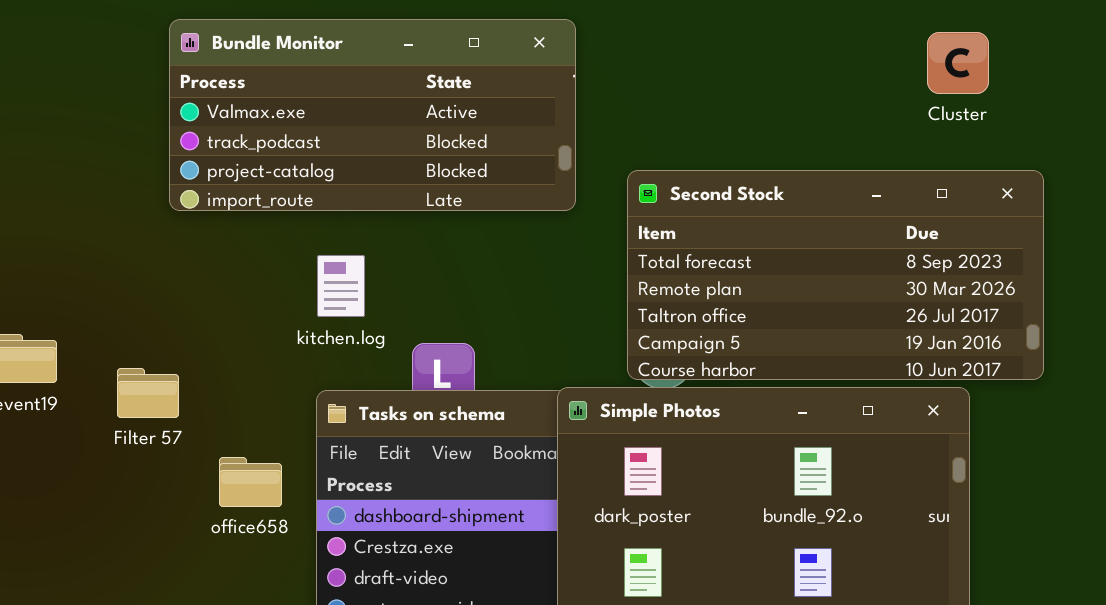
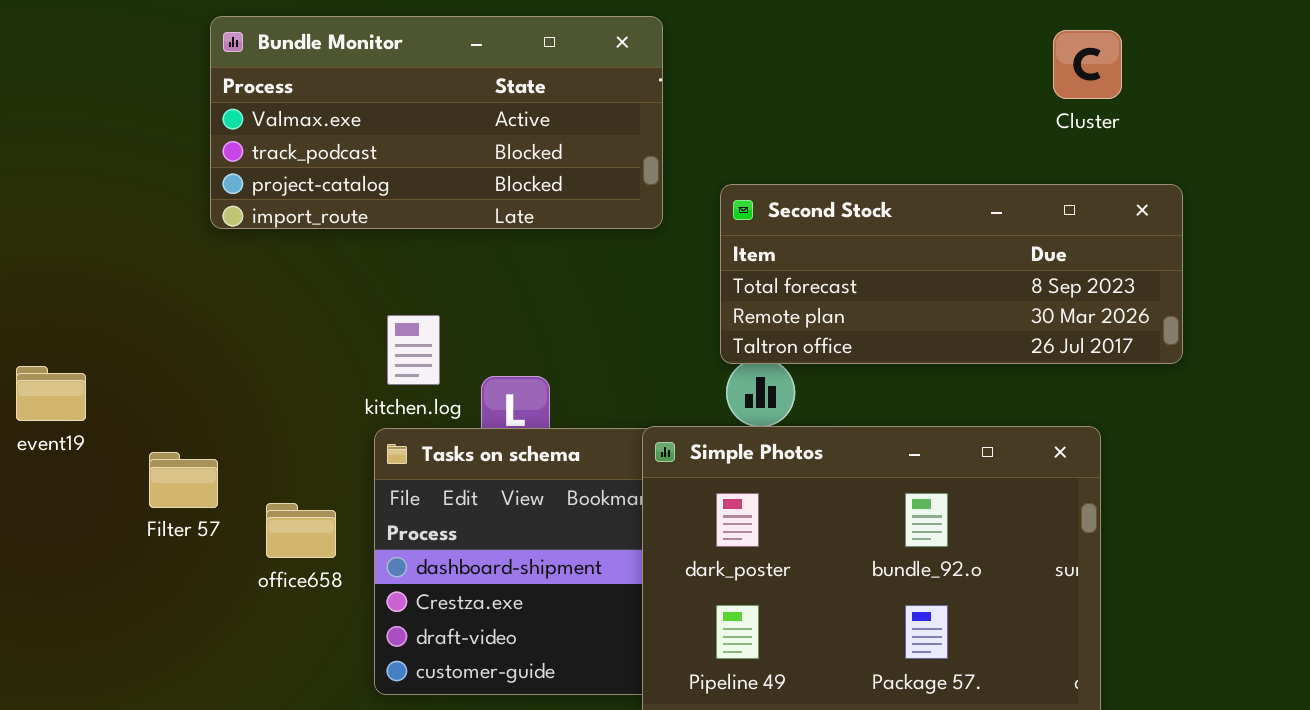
Second Stock: [627,170,1044,380] -> [720,184,1183,364], resized
kitchen.log: [317,255,365,317] -> [387,315,440,385], moved
Filter 57: [117,368,179,418] -> [149,452,218,508], moved

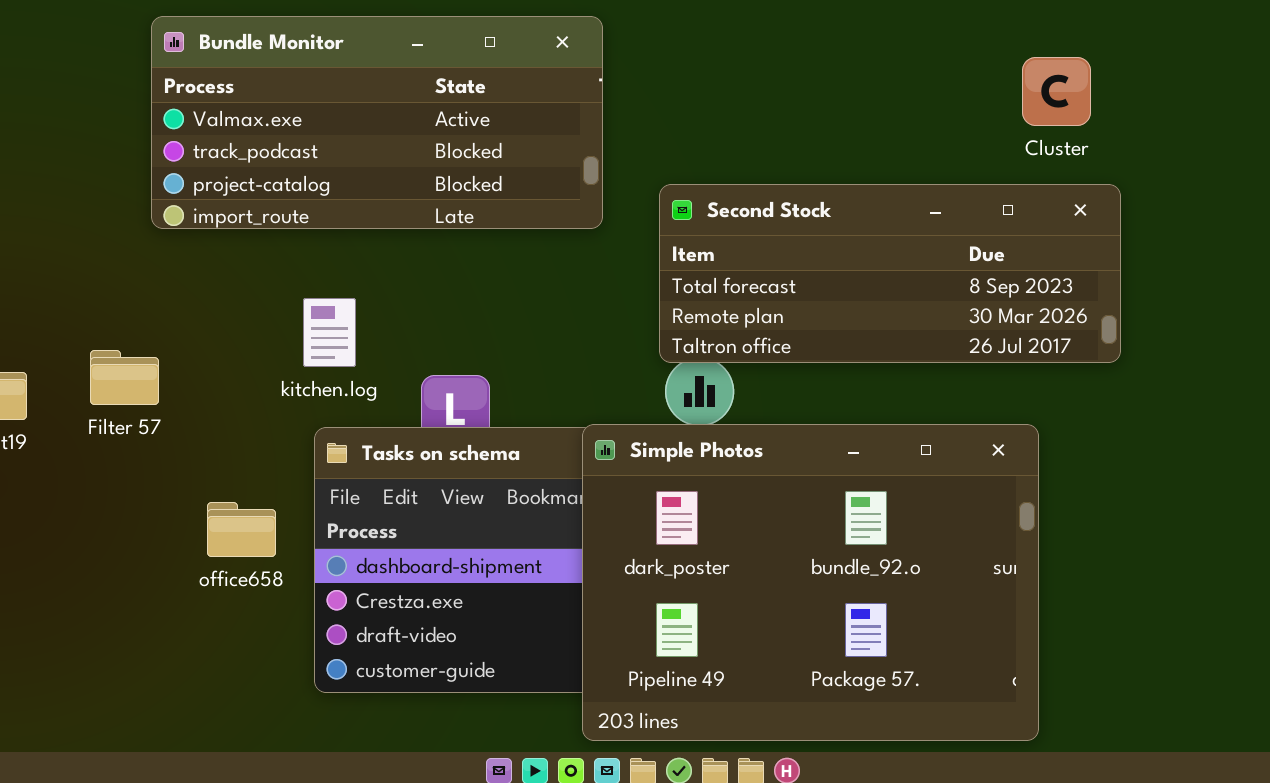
Cluster: [1053,30,1122,99] -> [1022,57,1091,126], moved
kitchen.log: [387,315,440,385] -> [303,298,356,367], moved
Filter 57: [149,452,218,508] -> [90,350,159,405], moved

